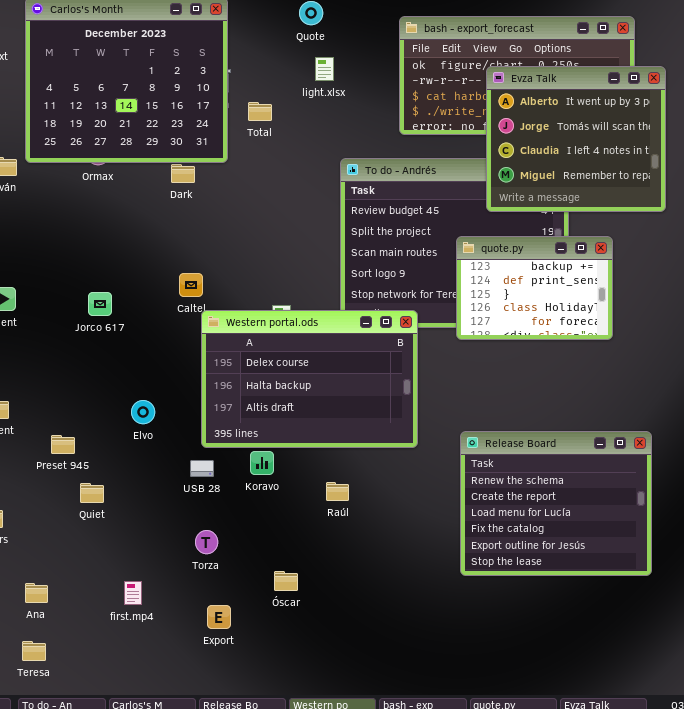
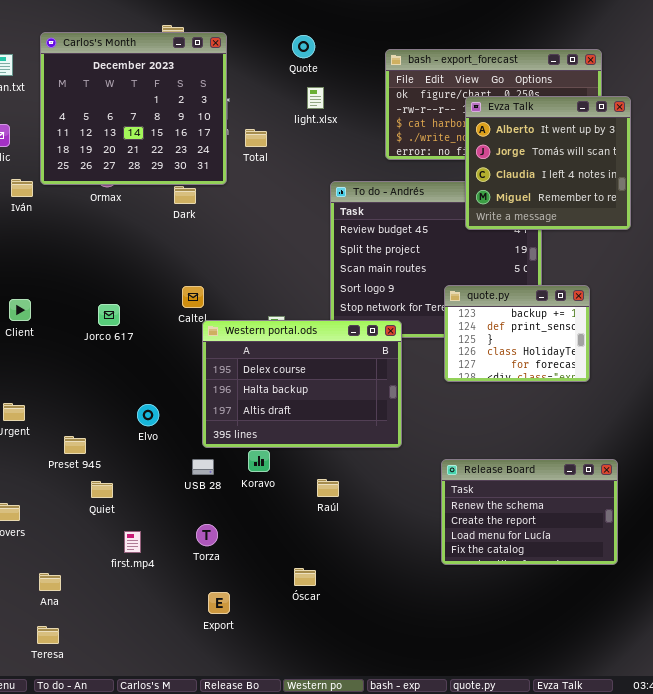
quote.py: [456,236,613,340] -> [444,285,590,382], moved
Release Board: [460,431,652,576] -> [441,459,618,565], resized
Óscar: [274,571,298,591] -> [294,568,316,586], moved
first.mp4: [124,581,142,605] -> [124,531,141,553], moved

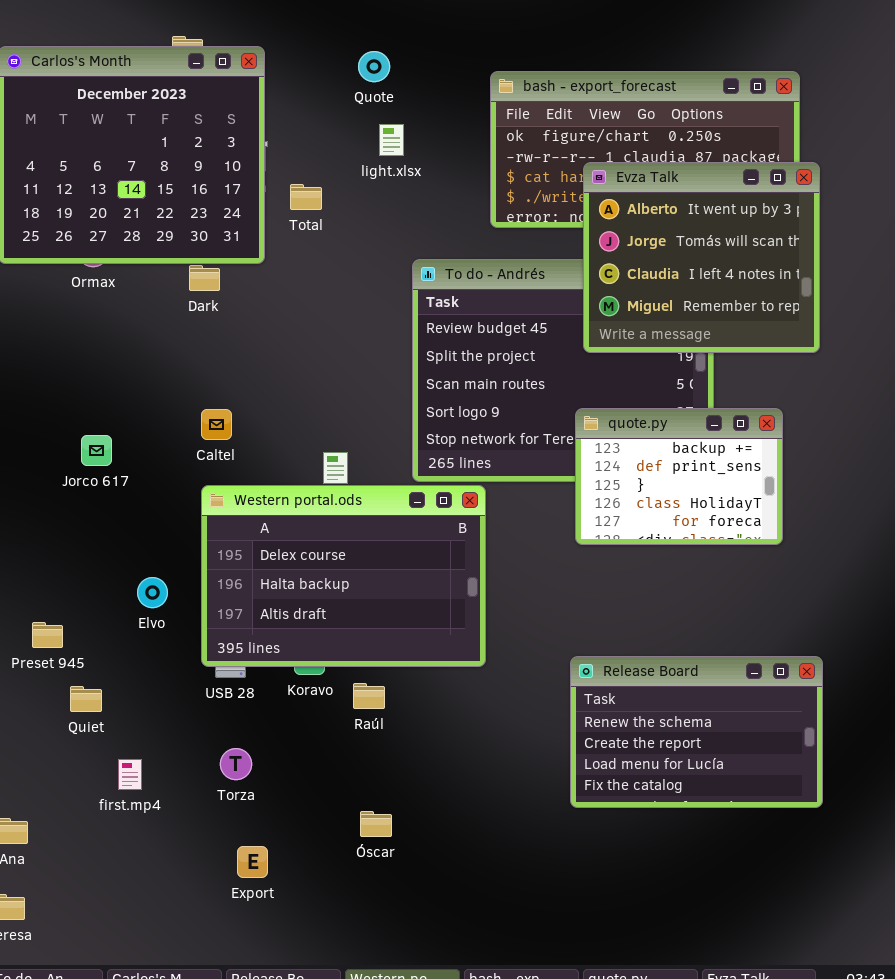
Evza Talk: [465,96,631,230] -> [583,162,820,353], moved
Western portal.ods: [202,320,402,448] -> [201,485,486,667], moved
Raúl: [317,479,339,497] -> [353,683,385,709], moved

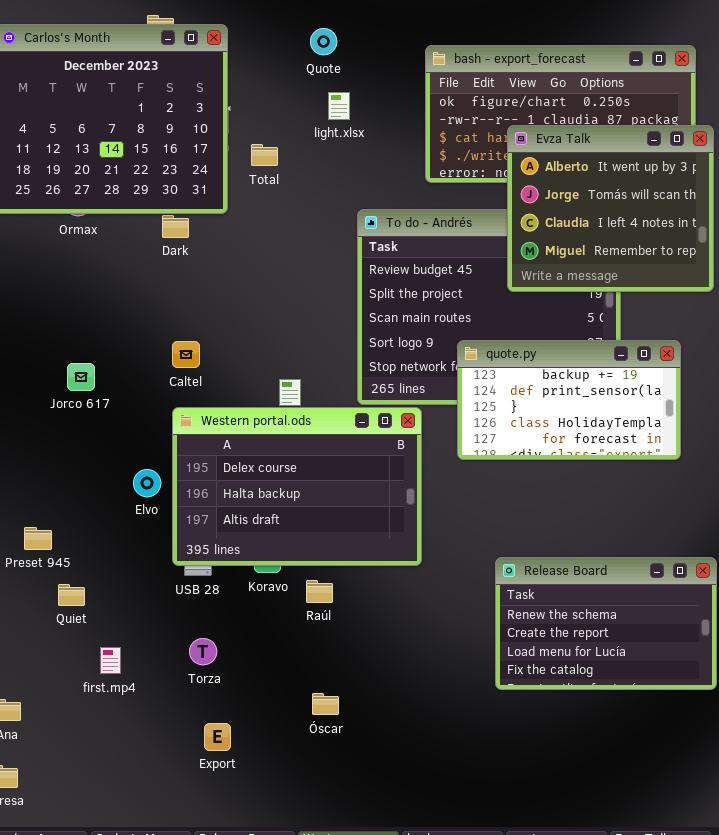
quote.py: [575,408,783,545] -> [457,340,681,460], resized
Elvo: [137,577,168,608] -> [133,469,161,497], moved

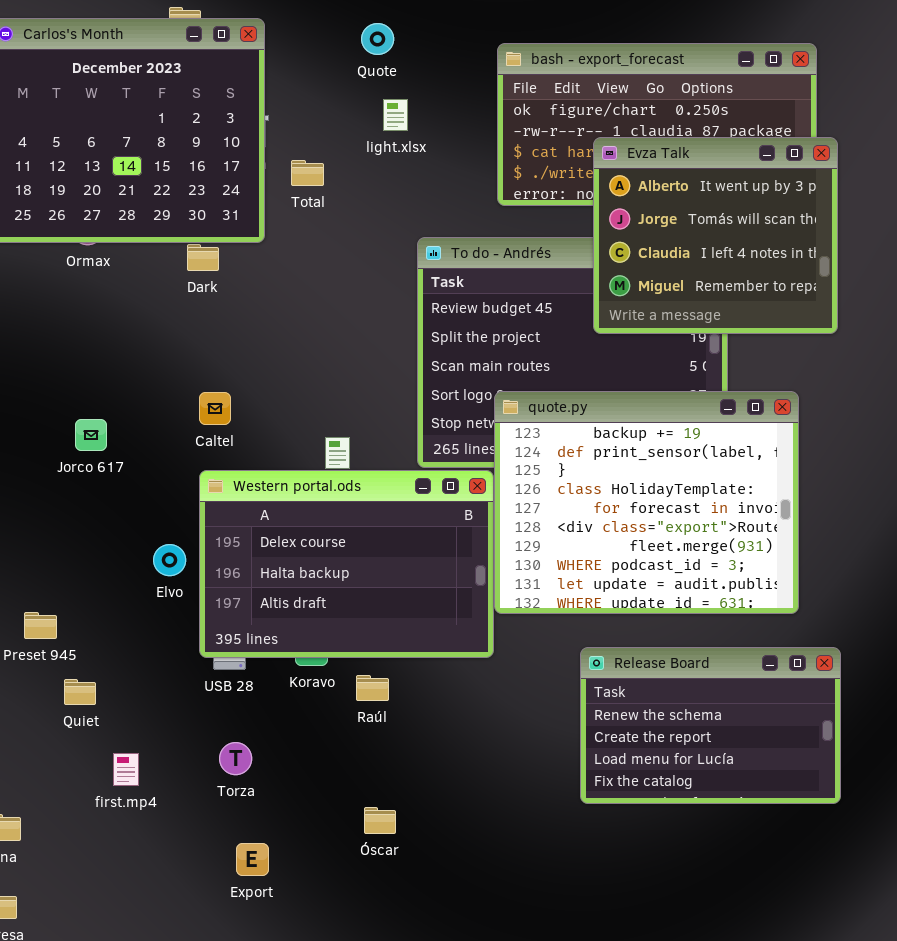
quote.py: [457,340,681,460] -> [494,391,799,614], resized

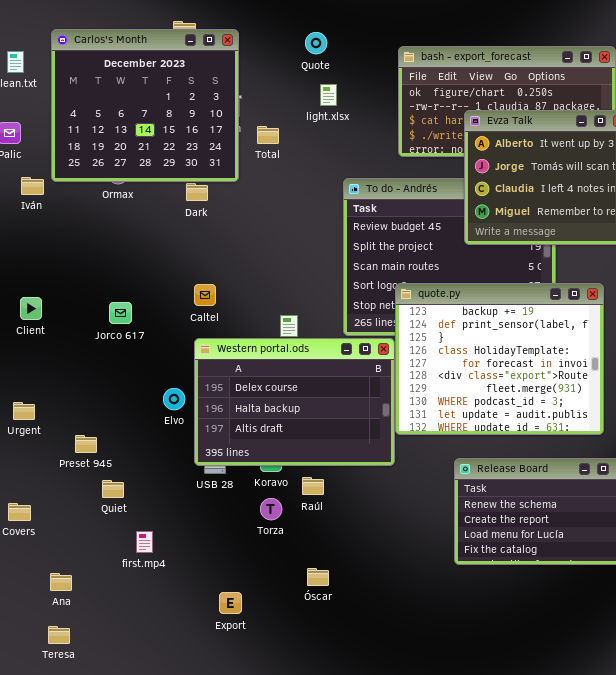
Torza: [219,742,252,775] -> [260,498,282,520], moved

